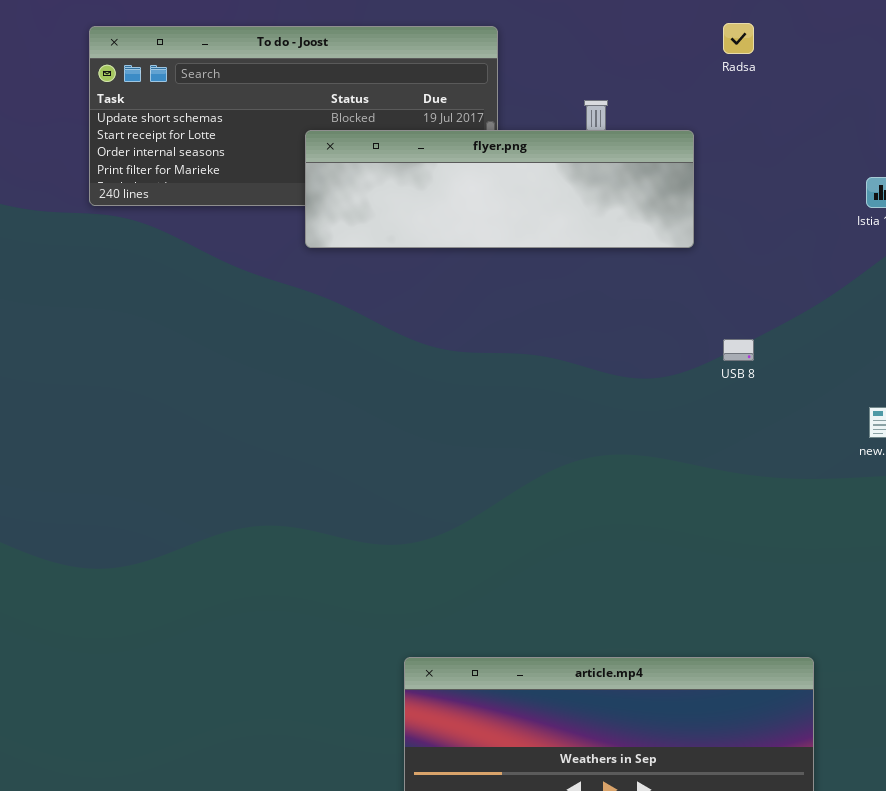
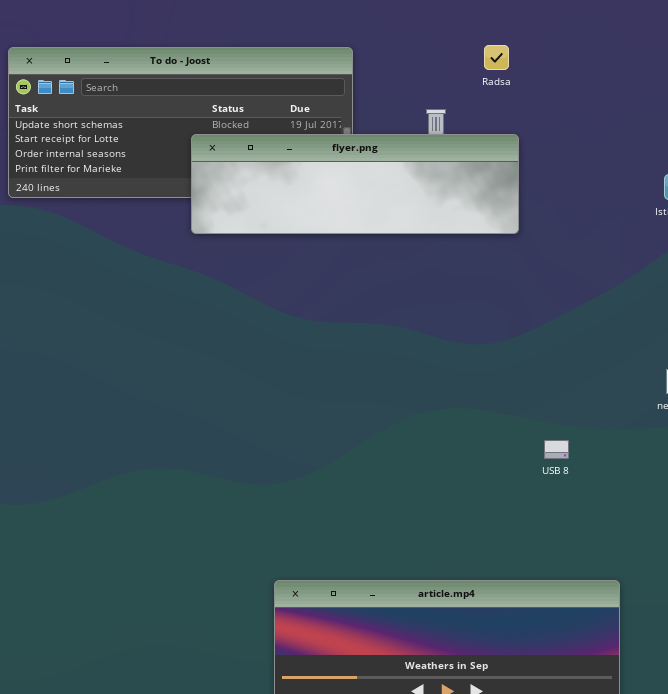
Radsa: [723,23,754,54] -> [484,45,509,70], moved
USB 8: [723,339,754,361] -> [544,440,569,459], moved

